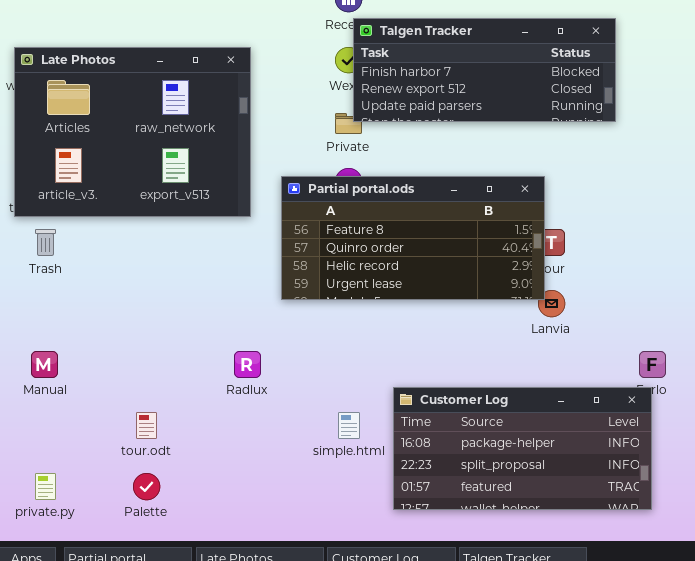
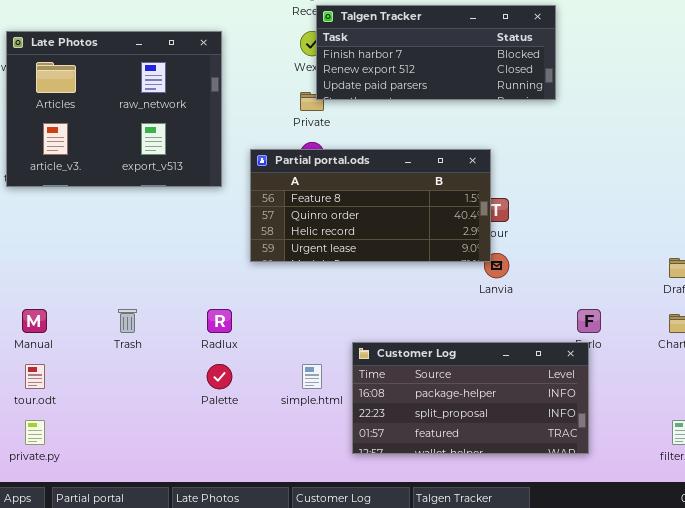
Trash: [35,229,56,256] -> [118,309,137,333], moved
tour.odt: [136,412,157,439] -> [25,364,45,389], moved
Palette: [133,473,160,500] -> [207,364,232,389], moved

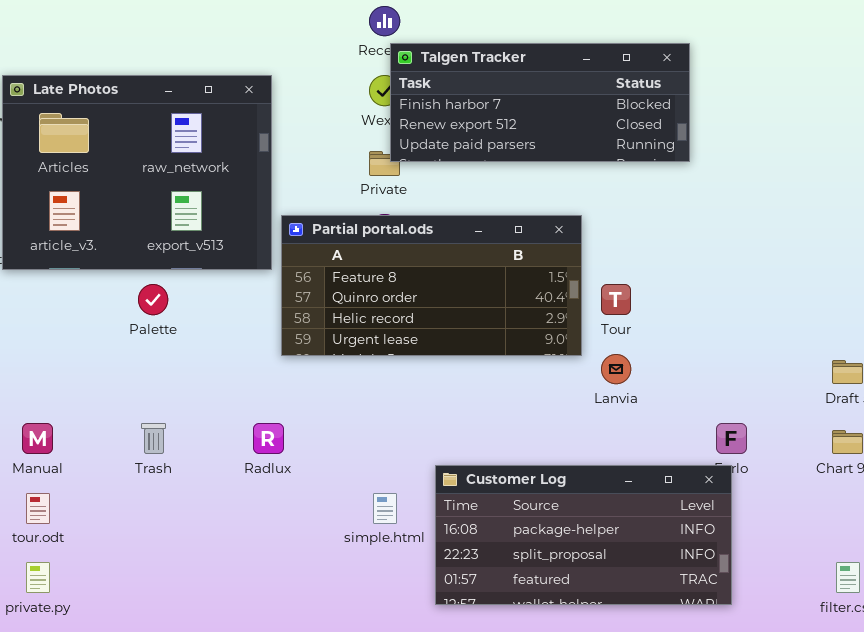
Partial portal.ods: [250,149,491,262] -> [281,215,582,356], moved
Palette: [207,364,232,389] -> [138,284,168,315], moved

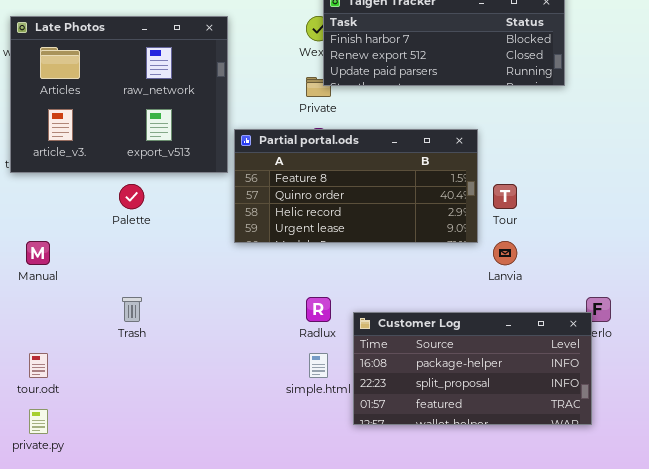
Manual: [22,423,53,454] -> [26,241,50,265], moved
Radlux: [253,423,284,454] -> [306,297,331,322], moved
Customer Log: [435,465,732,605] -> [353,312,592,425], moved

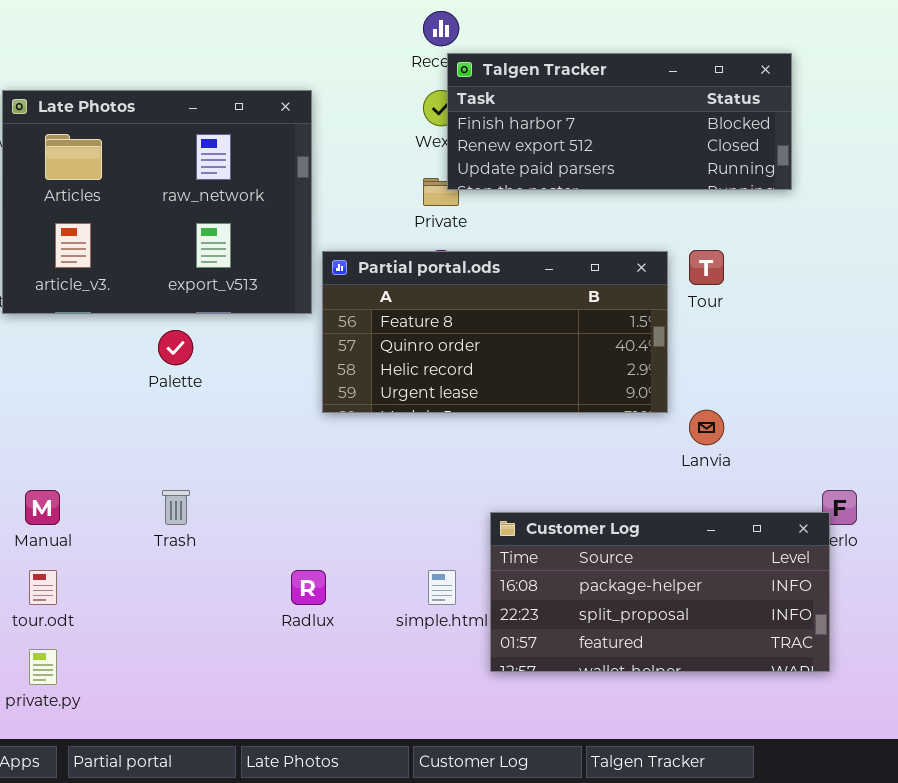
Tour: [493,184,517,209] -> [689,250,724,285], moved
Manual: [26,241,50,265] -> [25,490,60,525], moved
Radlux: [306,297,331,322] -> [291,570,326,605], moved

